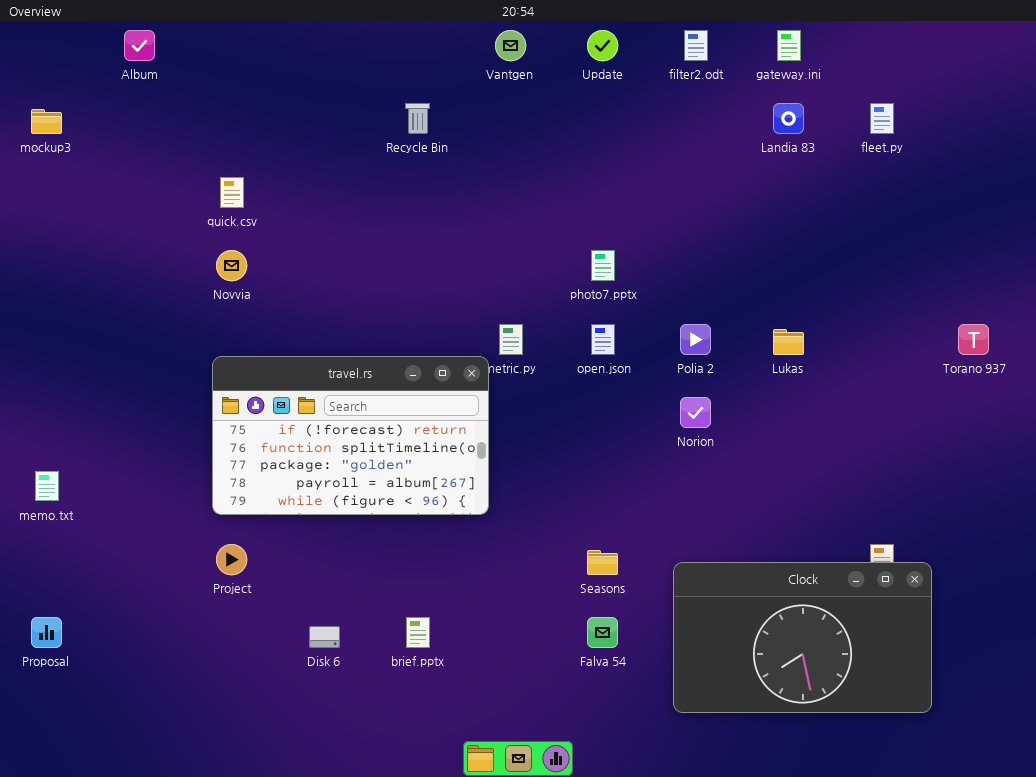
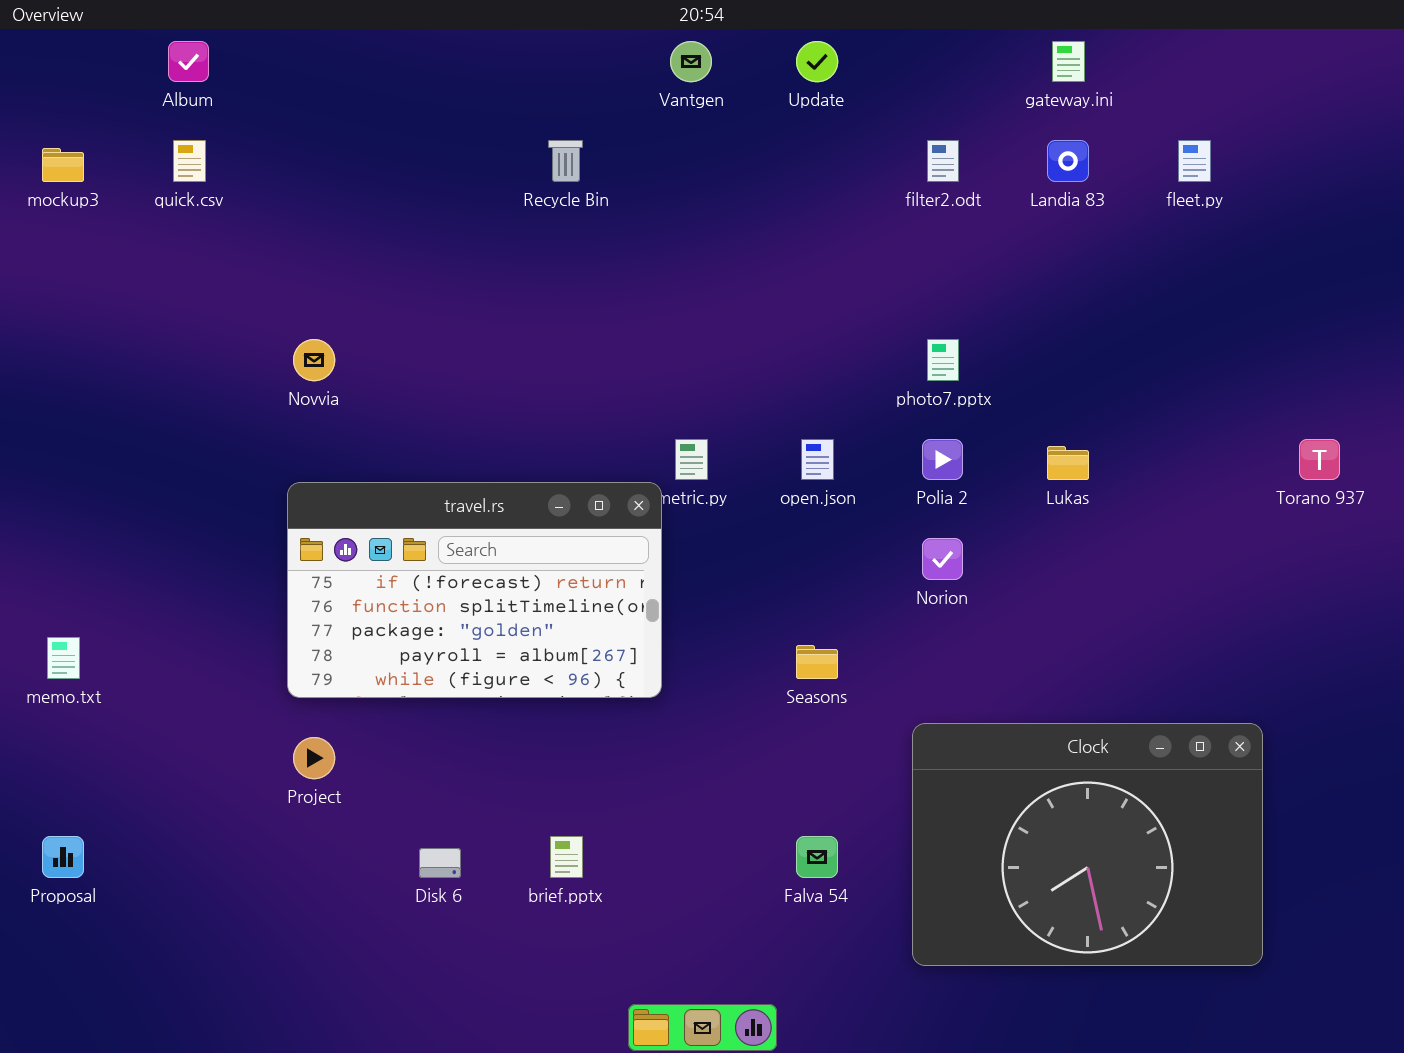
filter2.odt: [684,30,708,61] -> [927,140,959,182], moved
quick.csv: [220,177,244,208] -> [173,140,206,182], moved
photo7.pptx: [591,250,615,281] -> [927,339,959,381], moved
Seasons: [587,550,618,575] -> [796,645,838,679], moved
Clock: [673,562,932,713] -> [912,723,1263,966], resized

